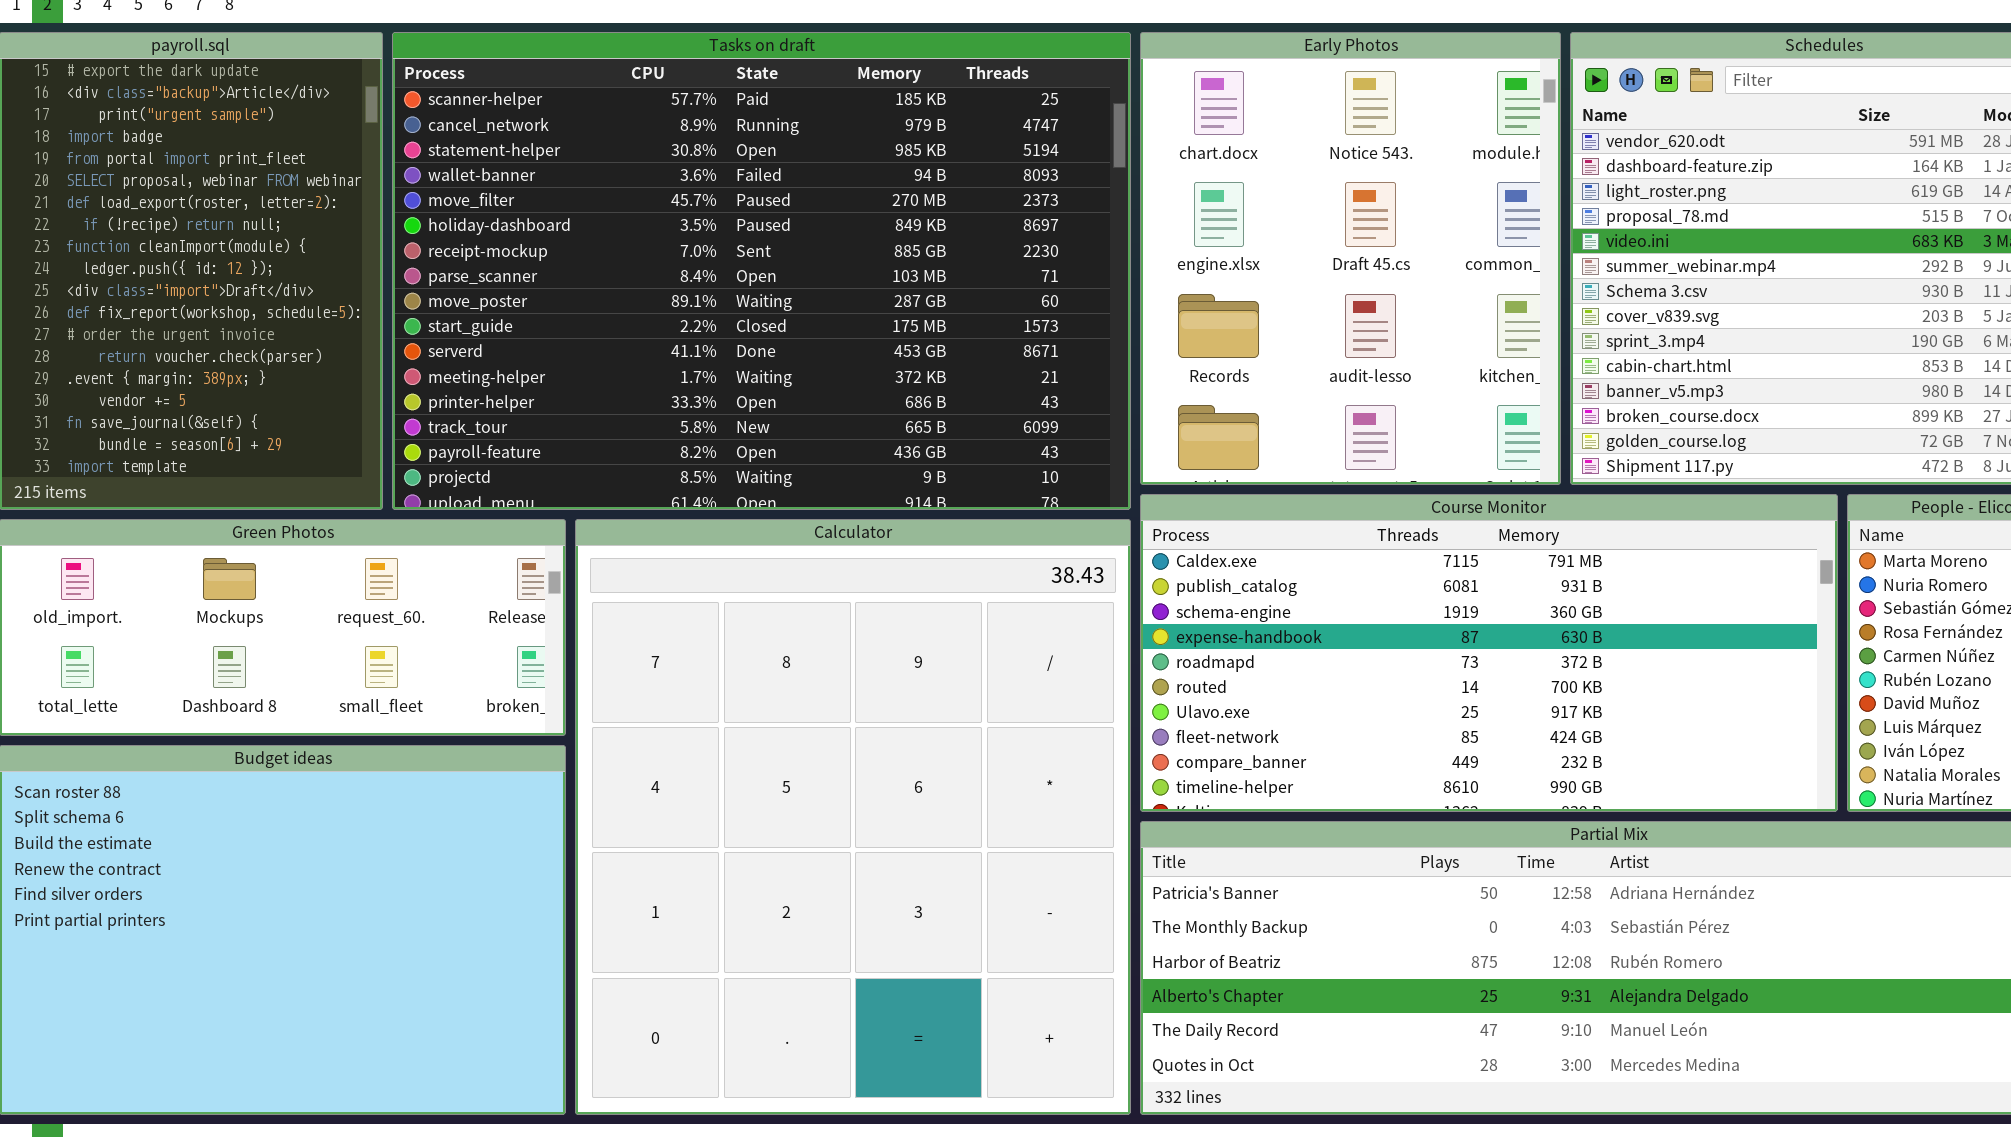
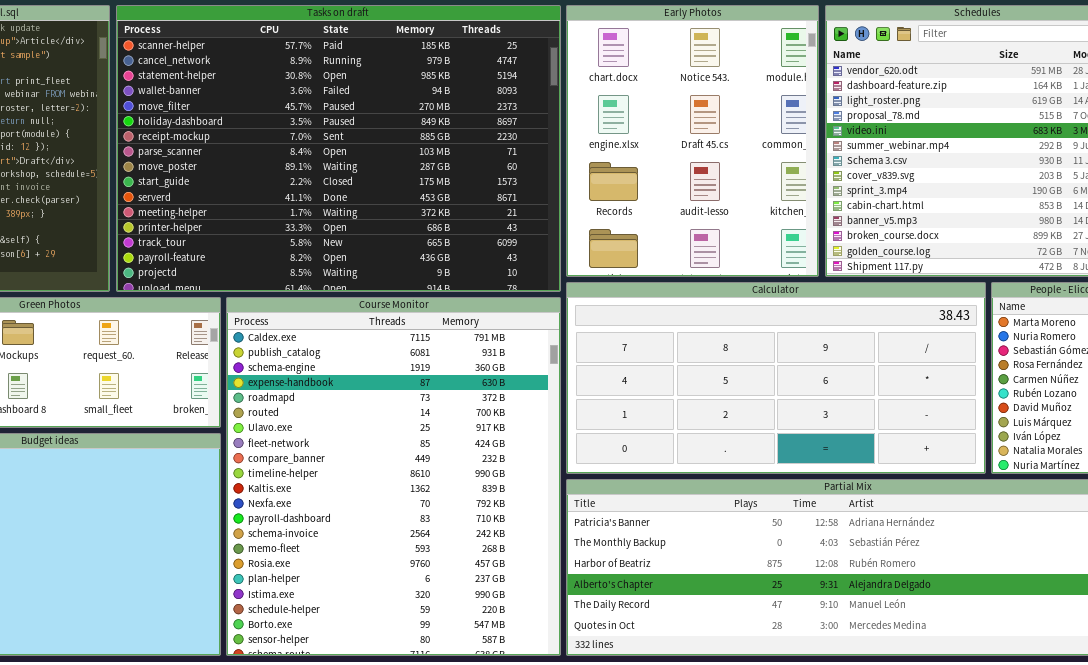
Course Monitor: [1140,494,1838,812] -> [226,297,561,656], moved, resized
Calculator: [575,519,1131,1115] -> [566,282,986,474], moved, resized

